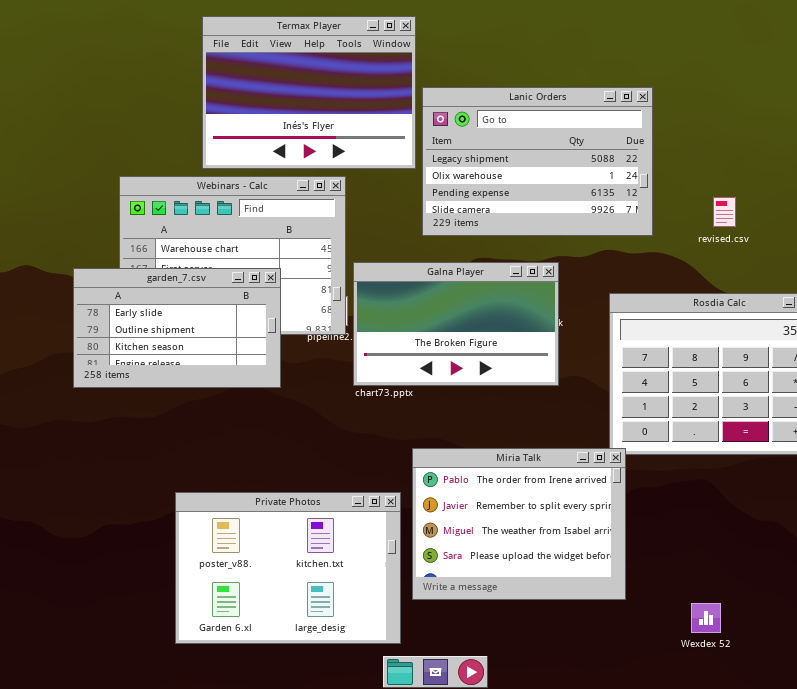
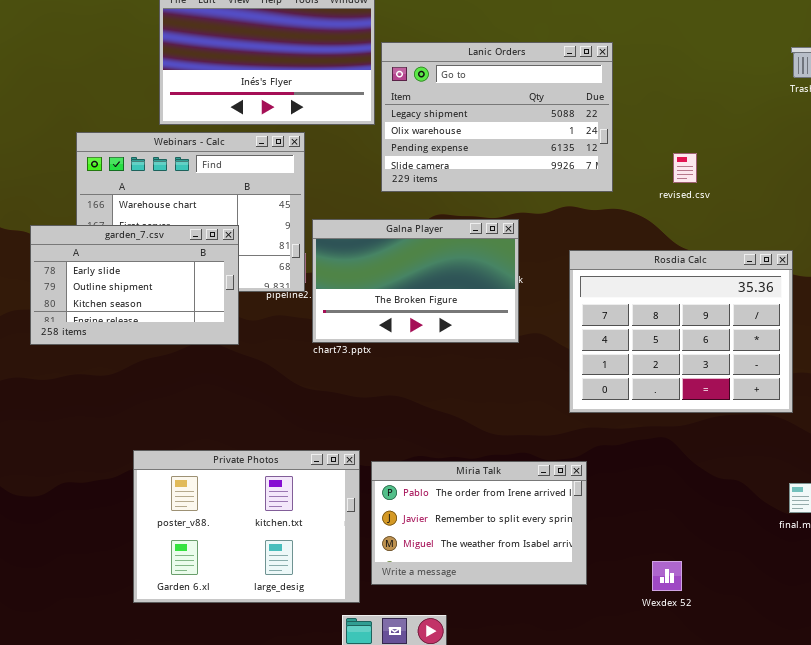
Miria Talk: [412,448,626,600] -> [371,461,587,585], moved, resized

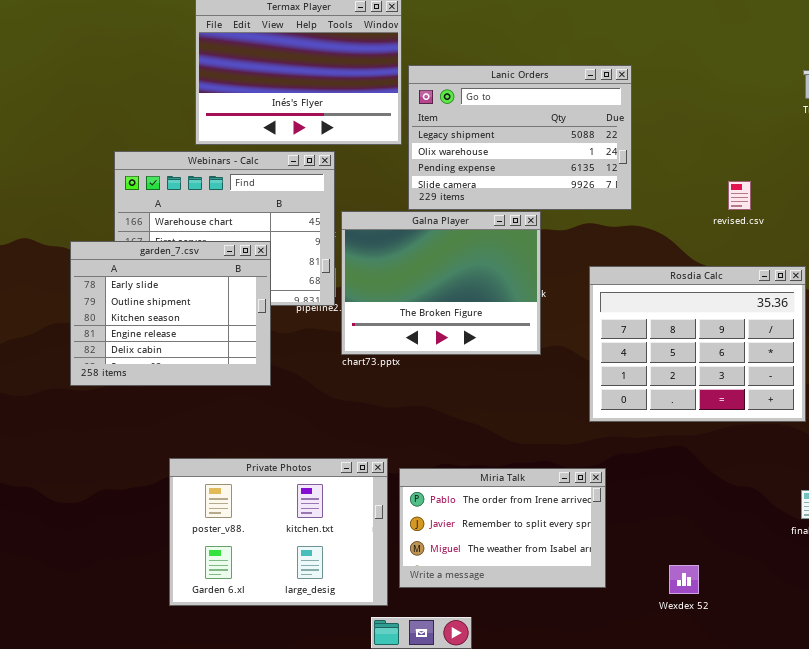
revised.csv: [673,153,697,183] -> [728,181,751,210], moved
Galna Player: [312,219,519,343] -> [341,211,541,355], resized
garden_7.csv: [30,225,239,345] -> [70,241,271,386], resized

